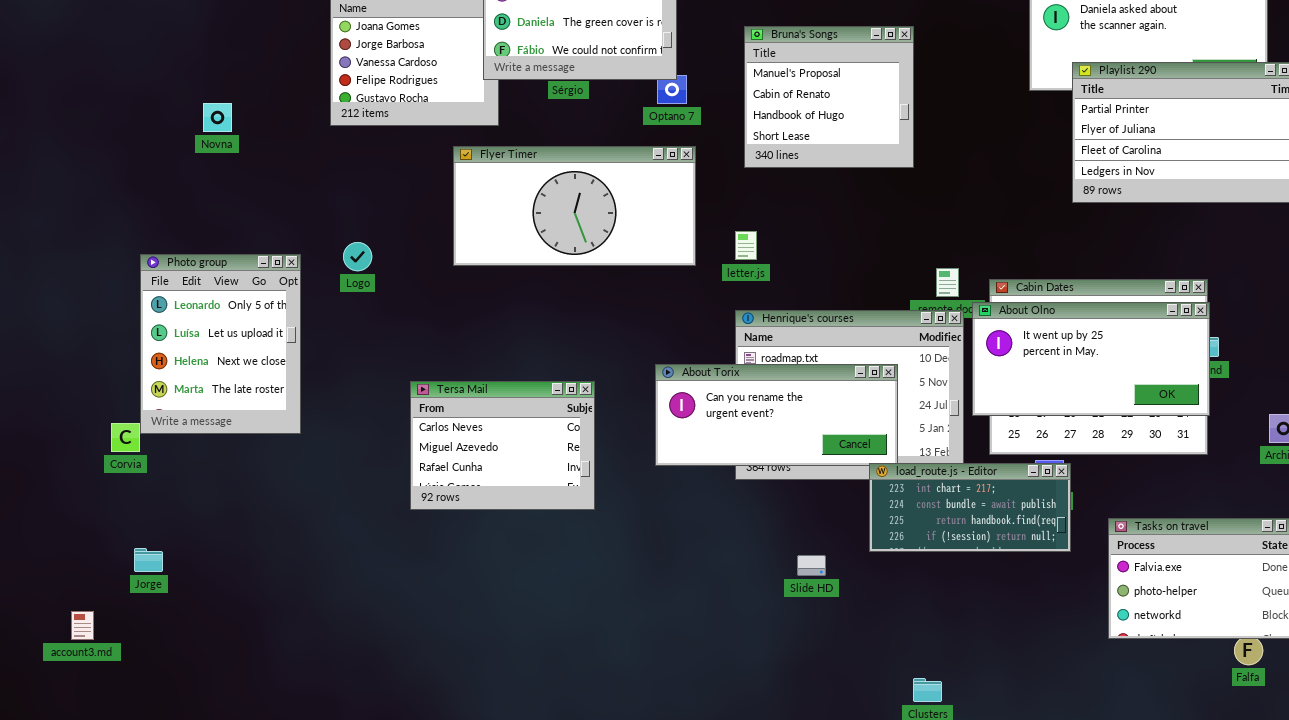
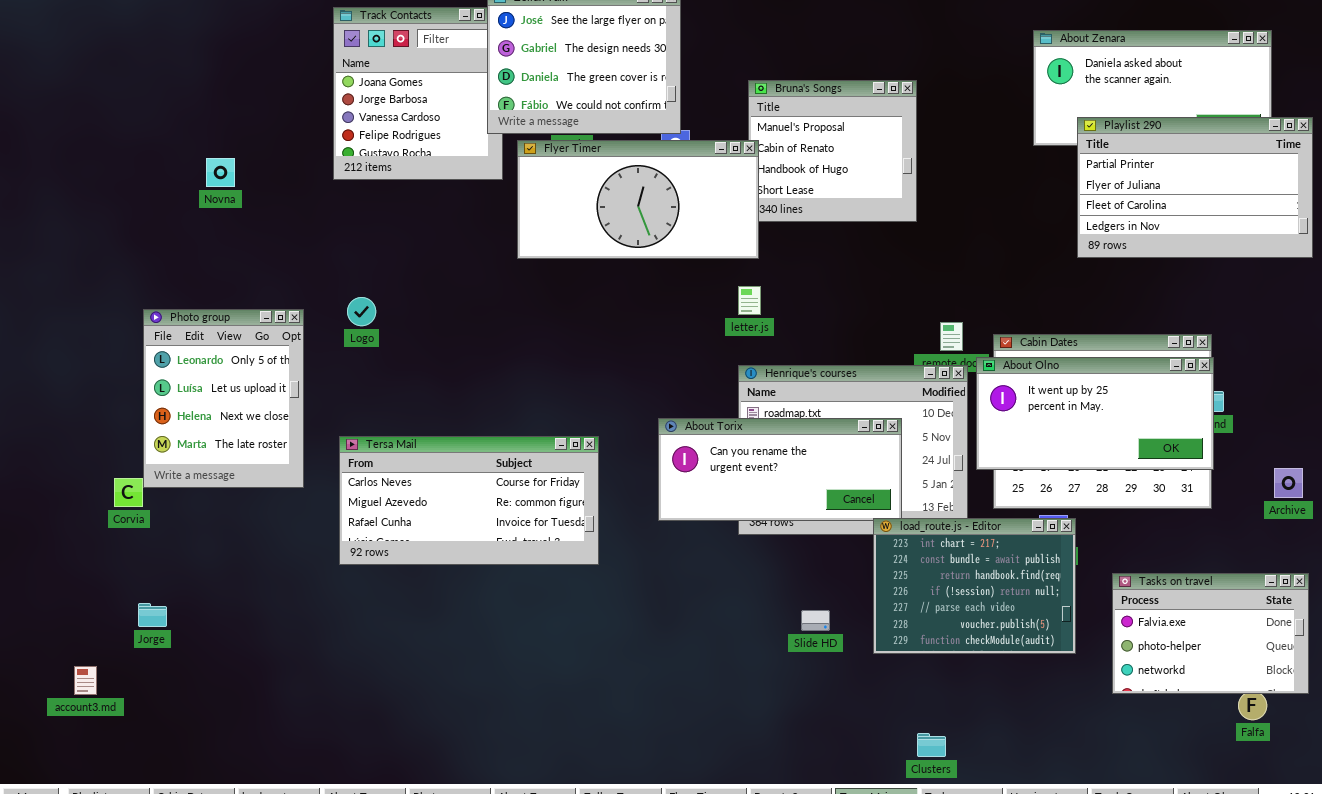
Flyer Timer: [453,146,696,266] -> [517,140,759,259], moved
Tersa Mail: [410,381,595,510] -> [339,436,599,565], resized
load_route.js - Editor: [869,463,1071,552] -> [873,518,1076,654], resized

